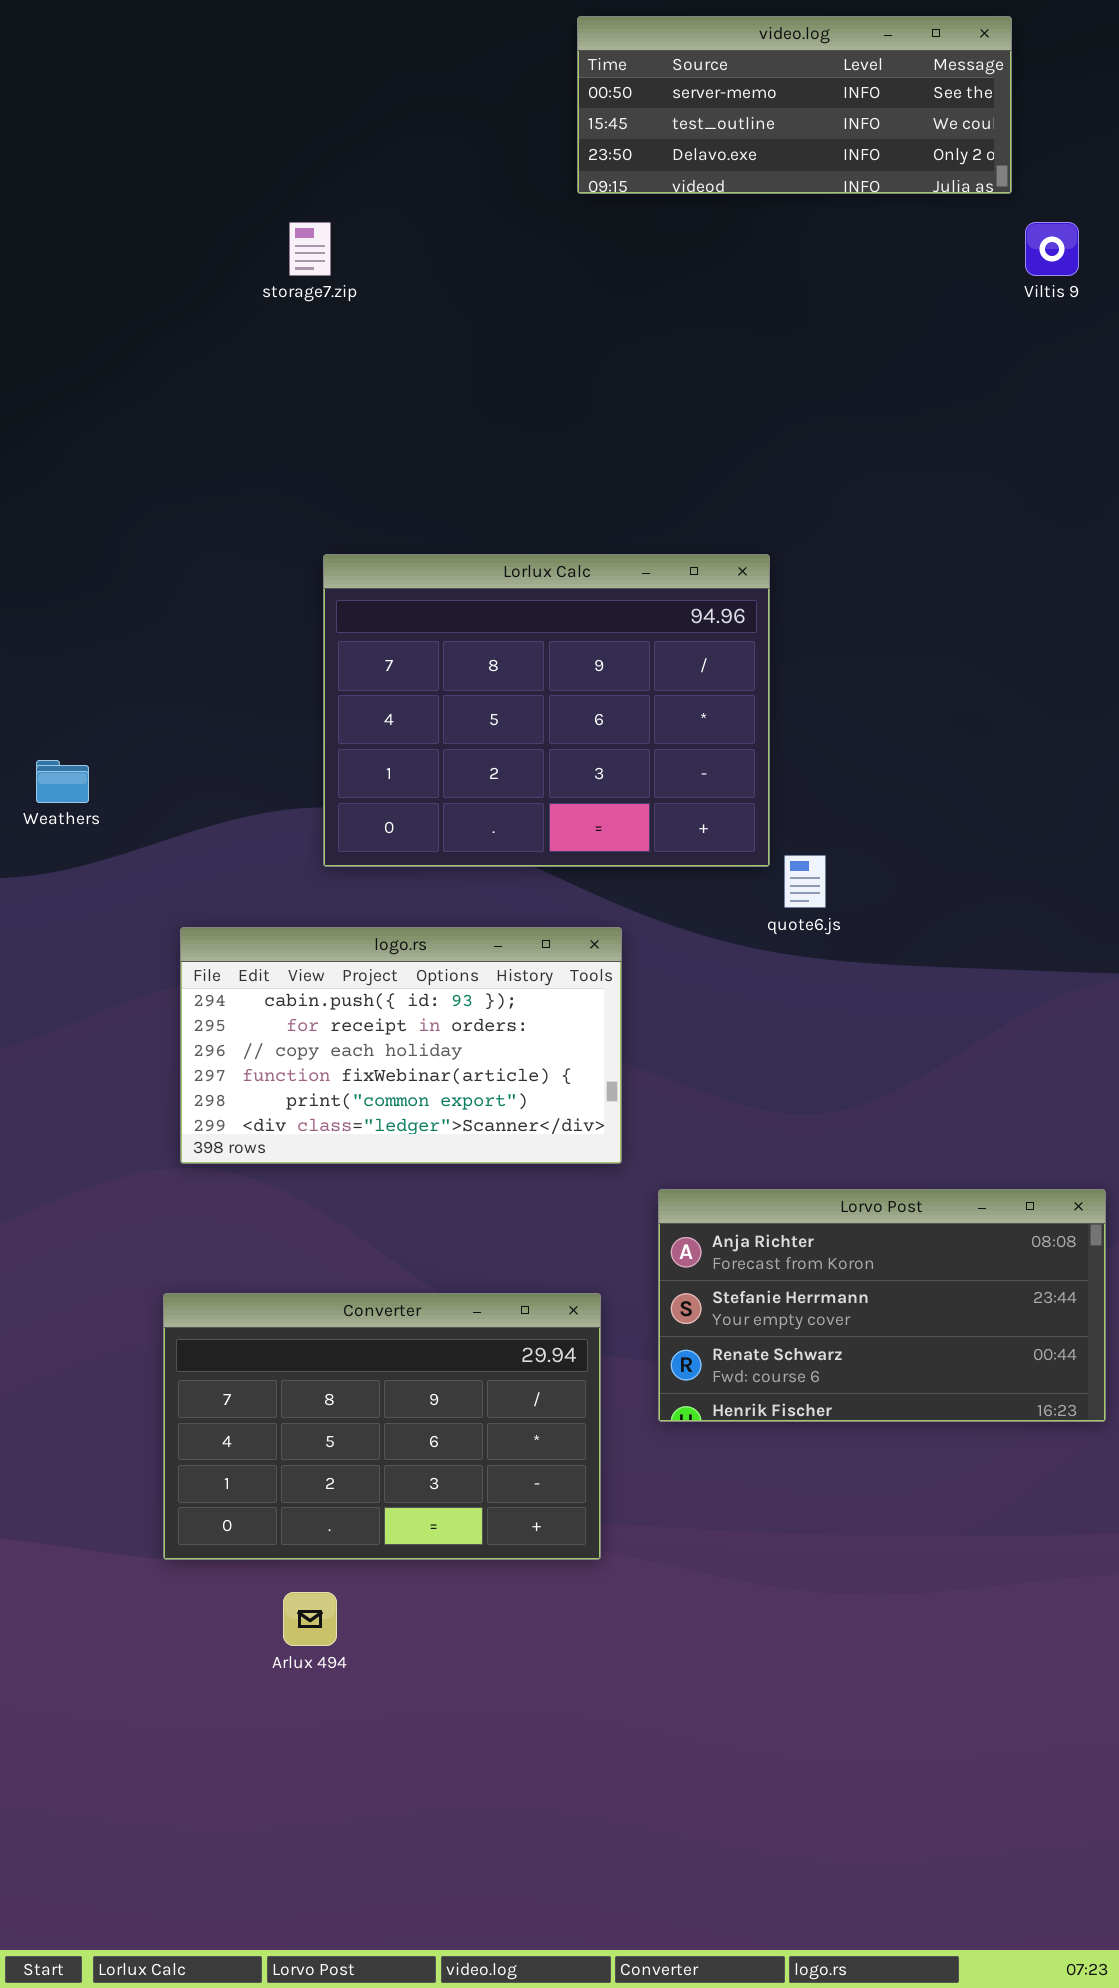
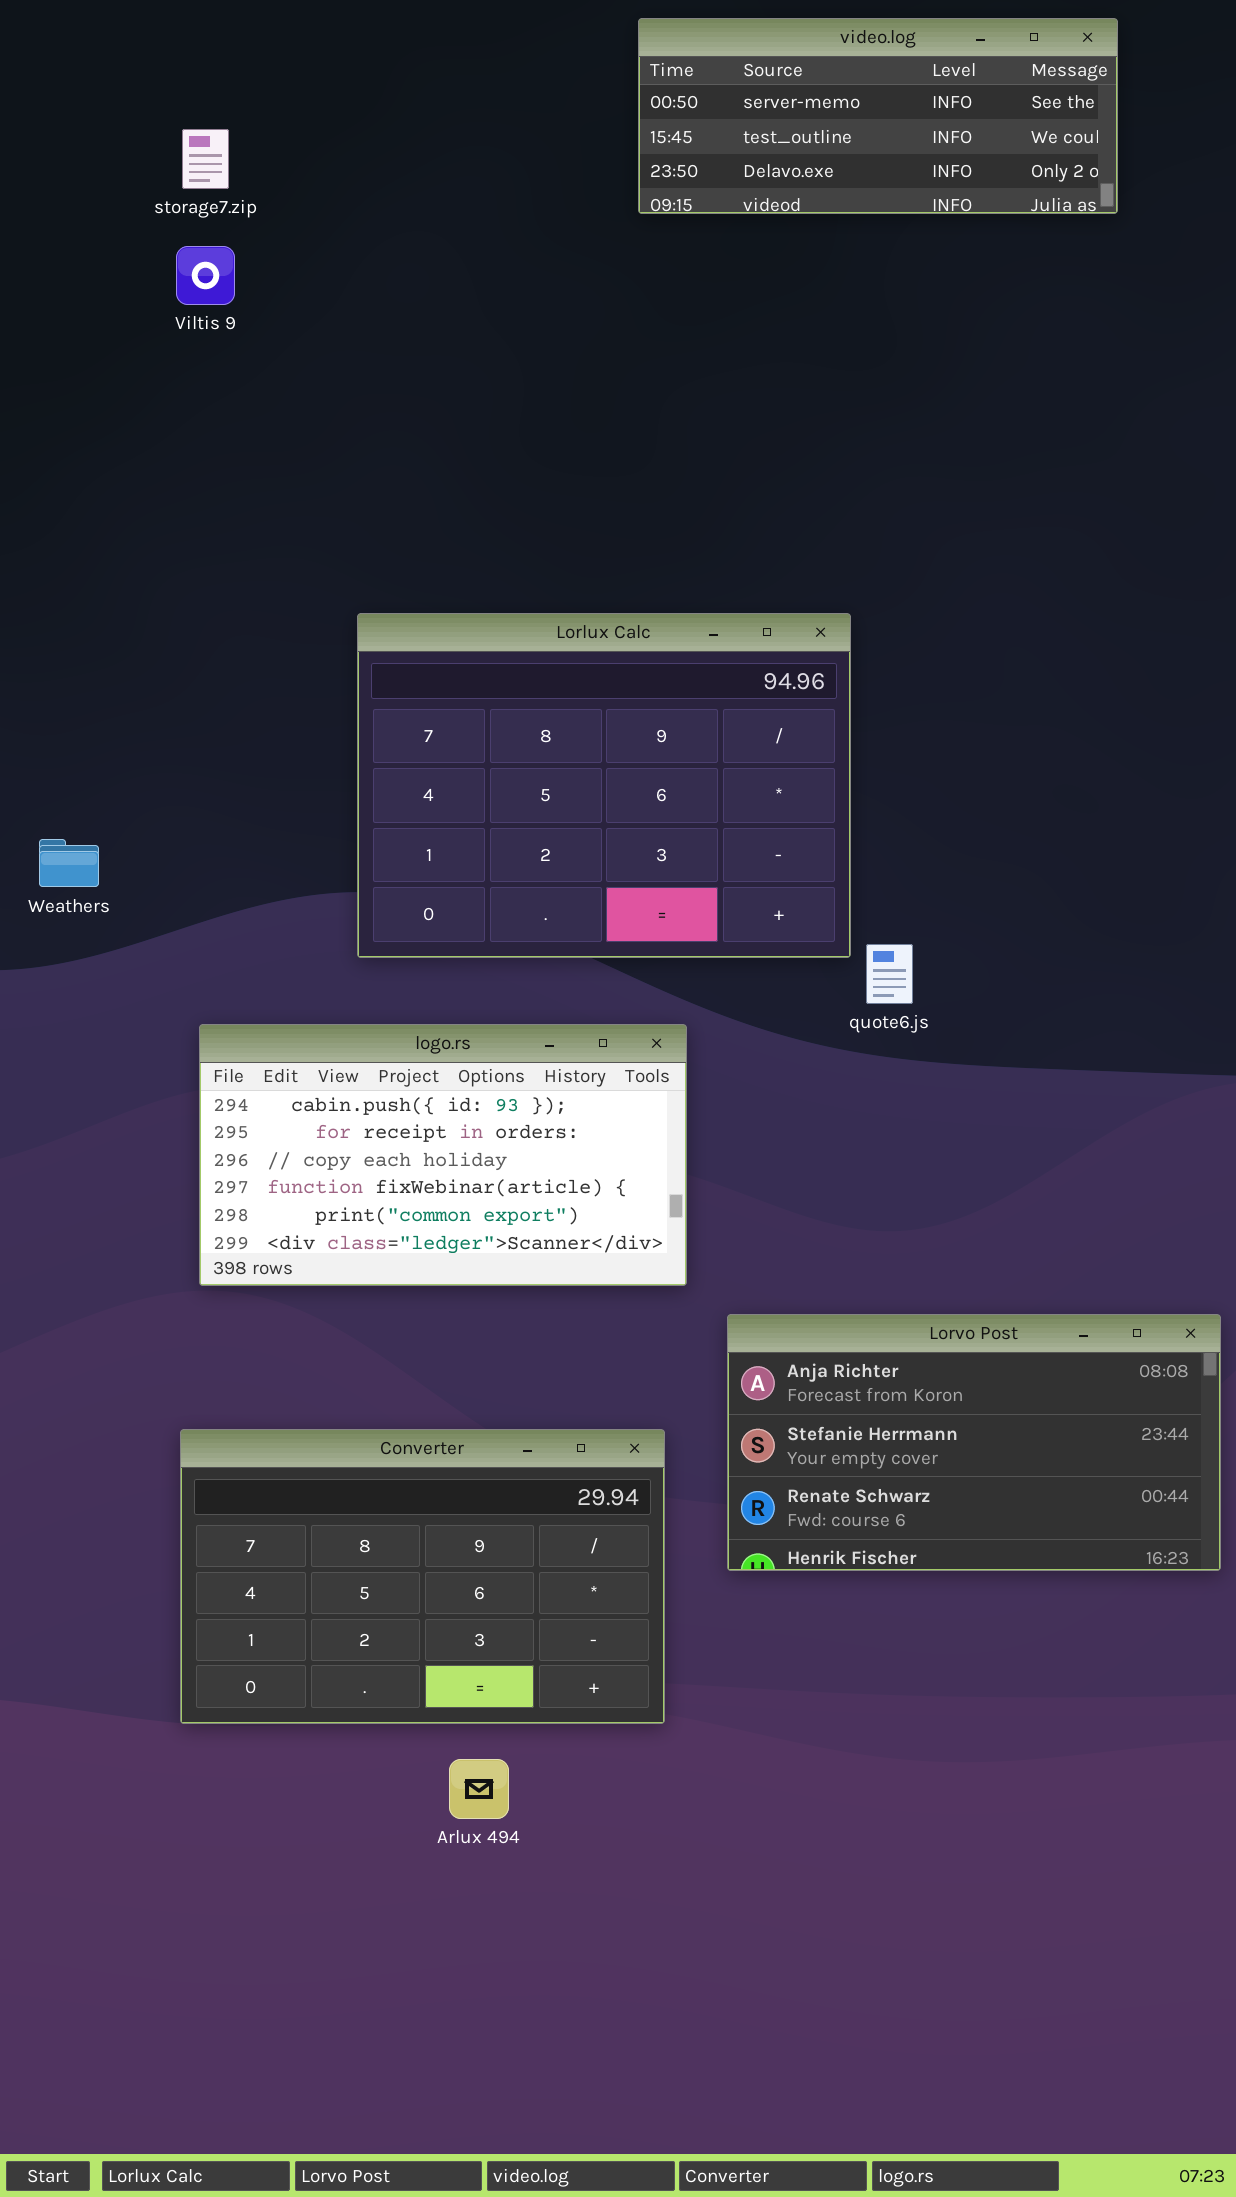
storage7.zip: [289,222,331,276] -> [182,129,229,189], moved
Viltis 9: [1025,222,1079,276] -> [176,246,235,305], moved
Arlux 494: [283,1592,337,1646] -> [449,1759,509,1819], moved

